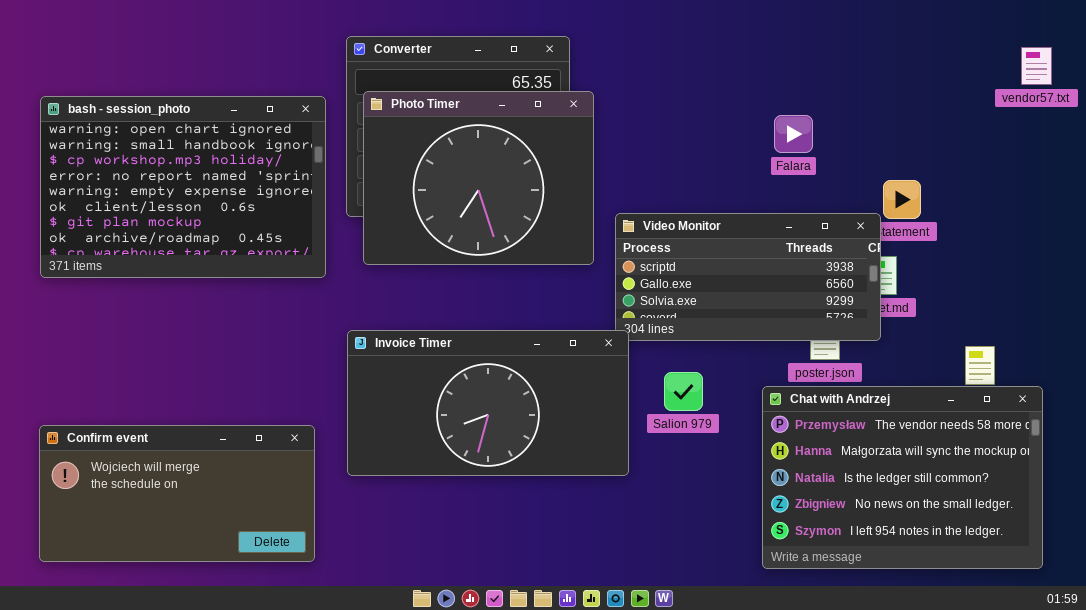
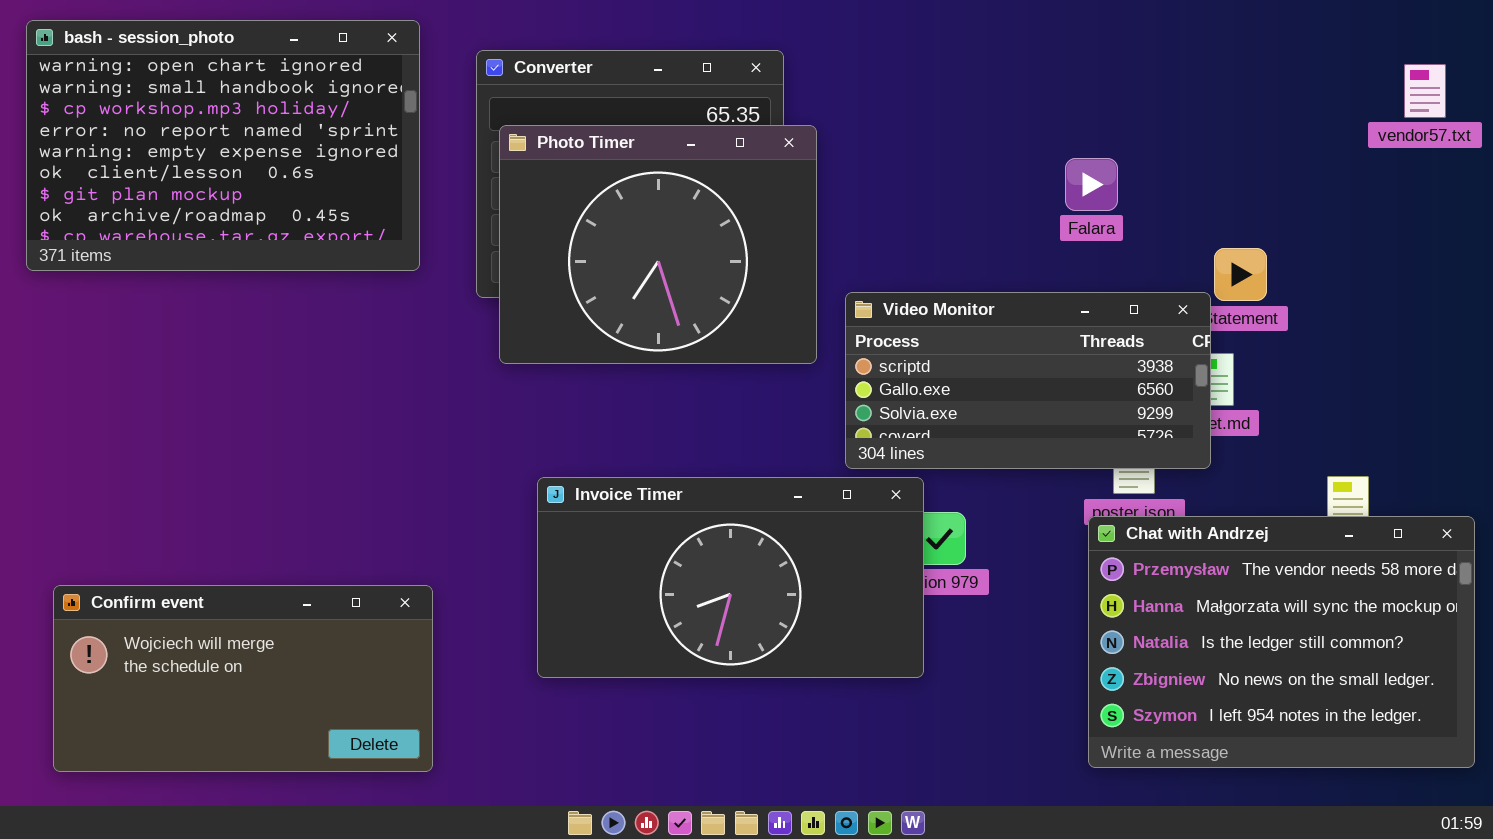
bash - session_photo: [40,96,326,278] -> [26,20,420,271], moved
Invoice Timer: [347,330,629,476] -> [537,477,924,678], moved
Chat with Andrzej: [762,386,1043,569] -> [1088,516,1475,768], moved

